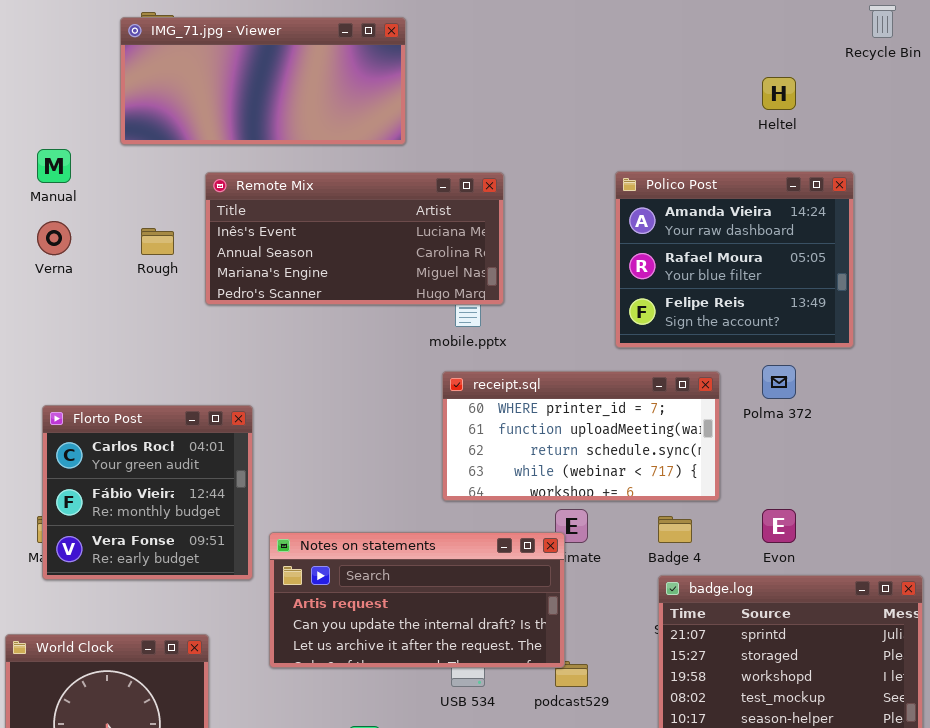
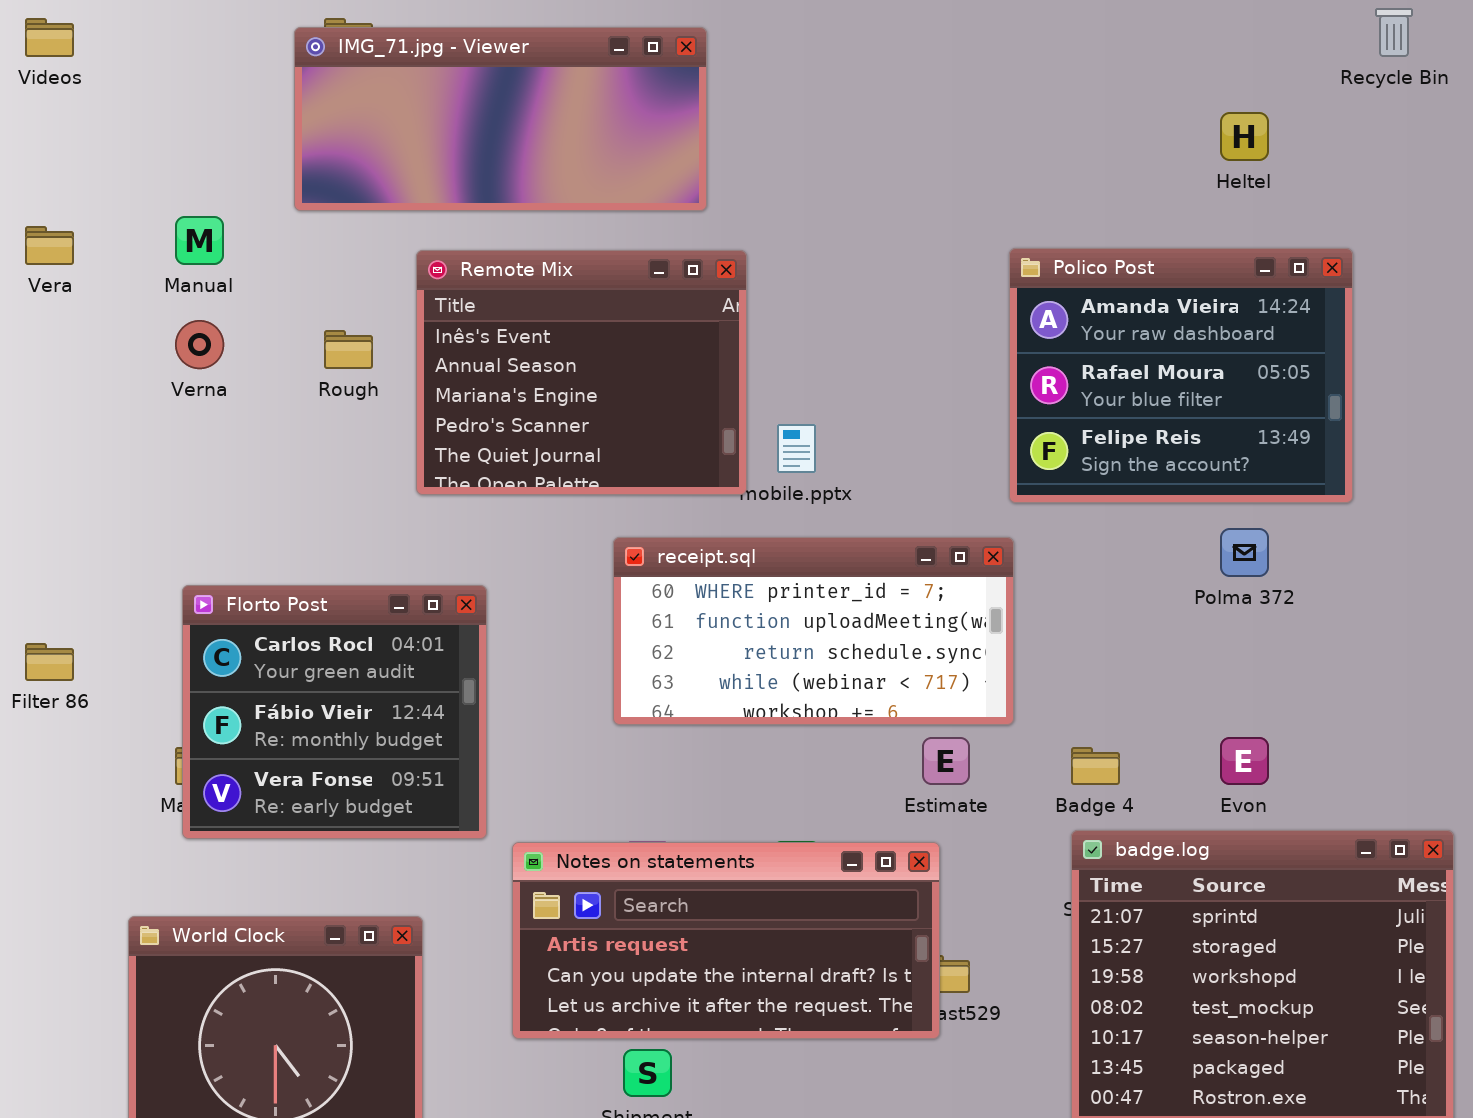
Remote Mix: [205,172,504,305] -> [416,250,747,495], resized
receipt.sql: [442,371,720,501] -> [613,537,1014,725], moved
Notes on statements: [269,532,565,668] -> [512,842,940,1039], moved

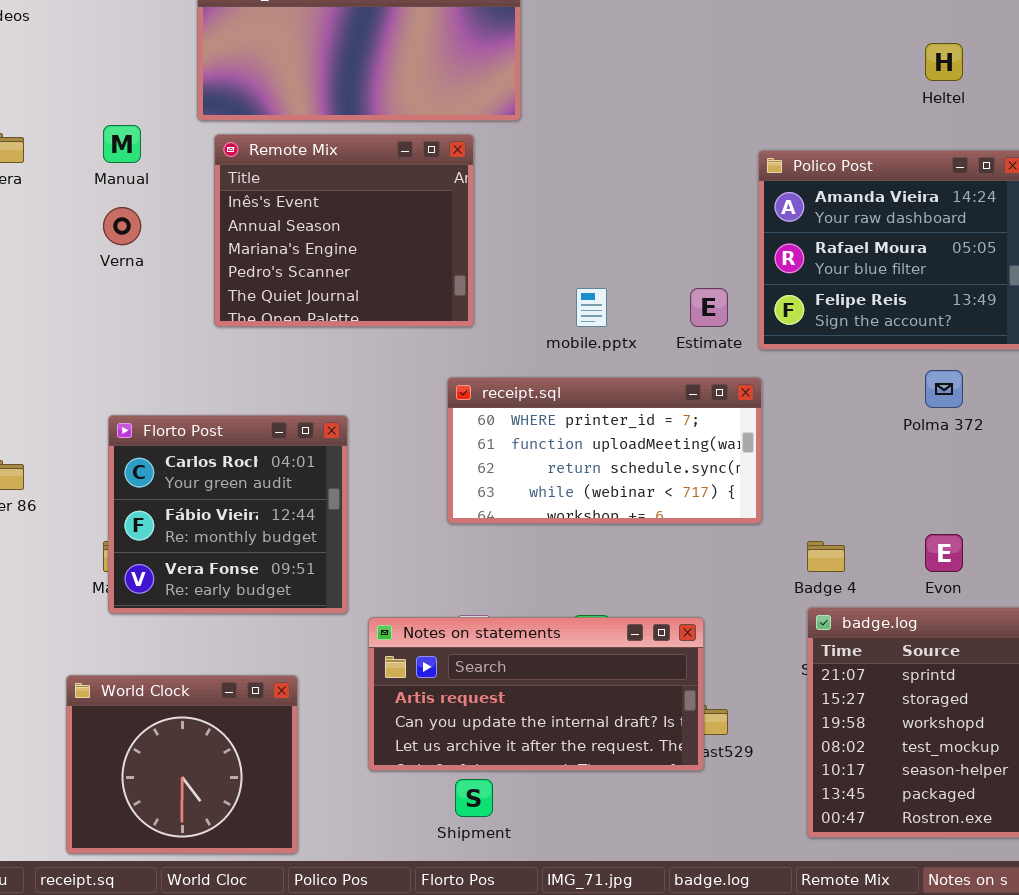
Remote Mix: [416,250,747,495] -> [214,134,474,327], moved
Estimate: [922,737,970,785] -> [690,288,728,327], moved

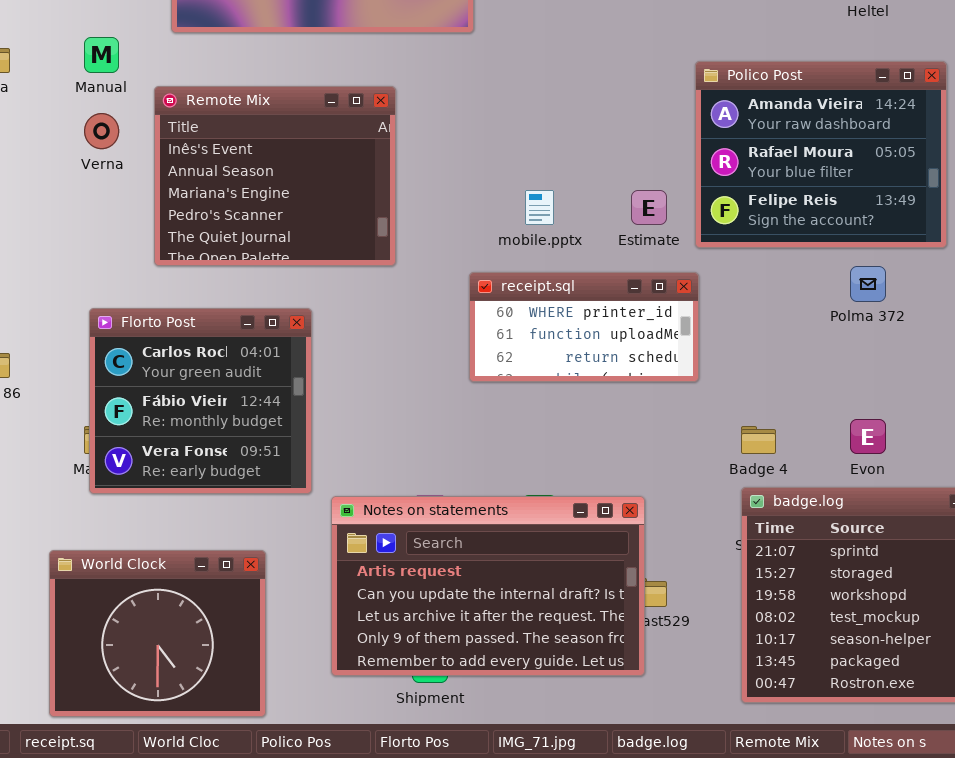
Remote Mix: [214,134,474,327] -> [154,86,396,266], moved
receipt.sql: [447,377,762,524] -> [469,272,699,382], resized
Notes on statements: [368,617,704,771] -> [331,496,645,676], resized

